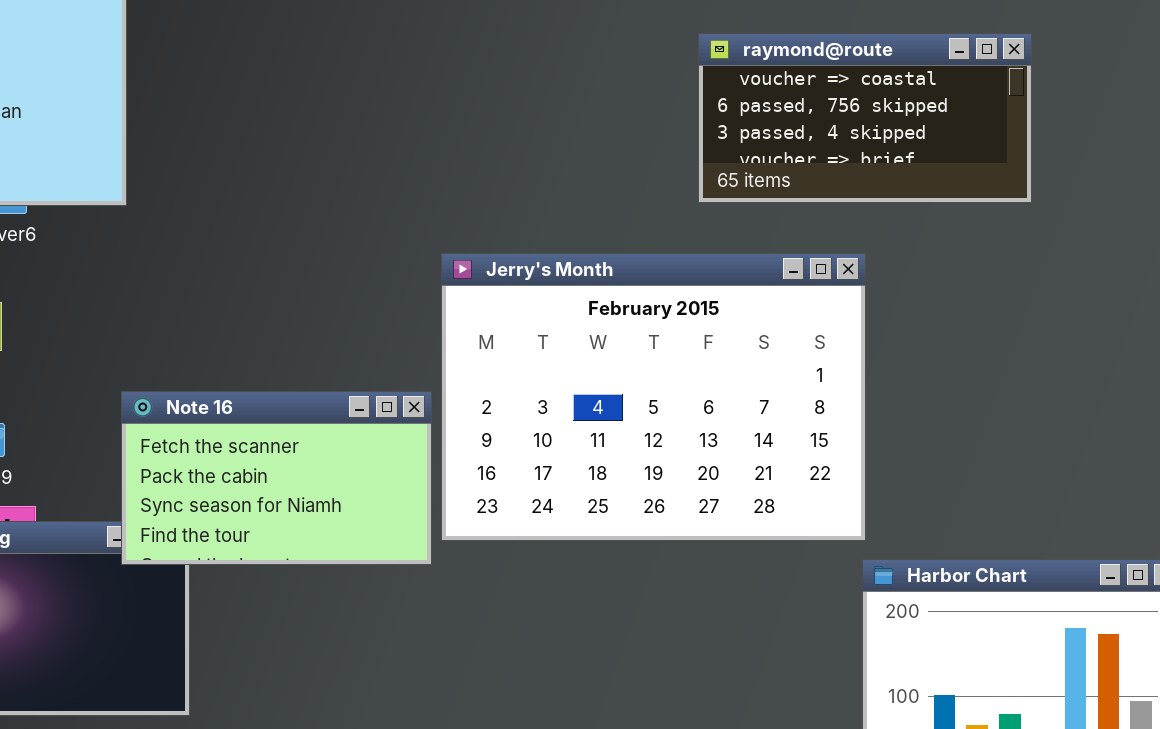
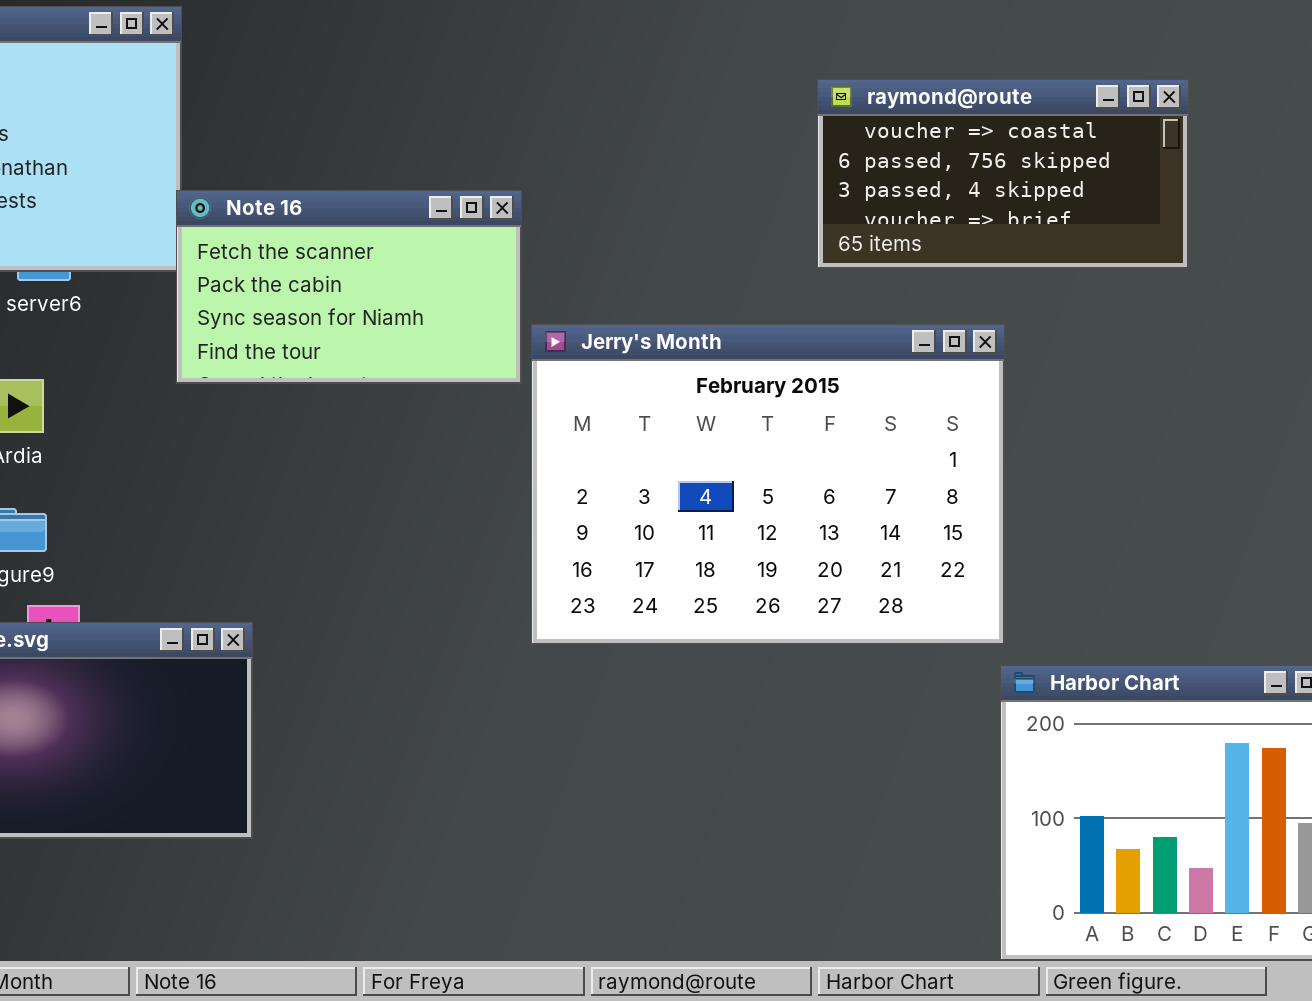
Note 16: [121,391,432,565] -> [176,190,522,384], moved

